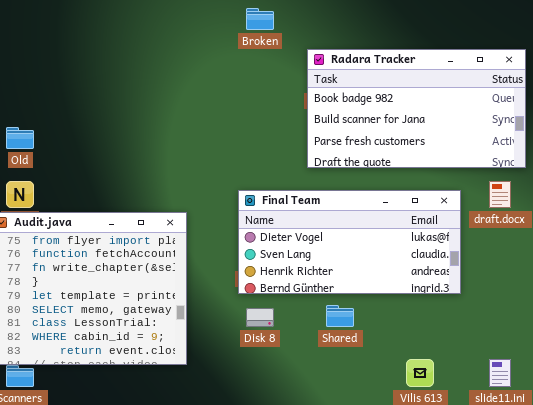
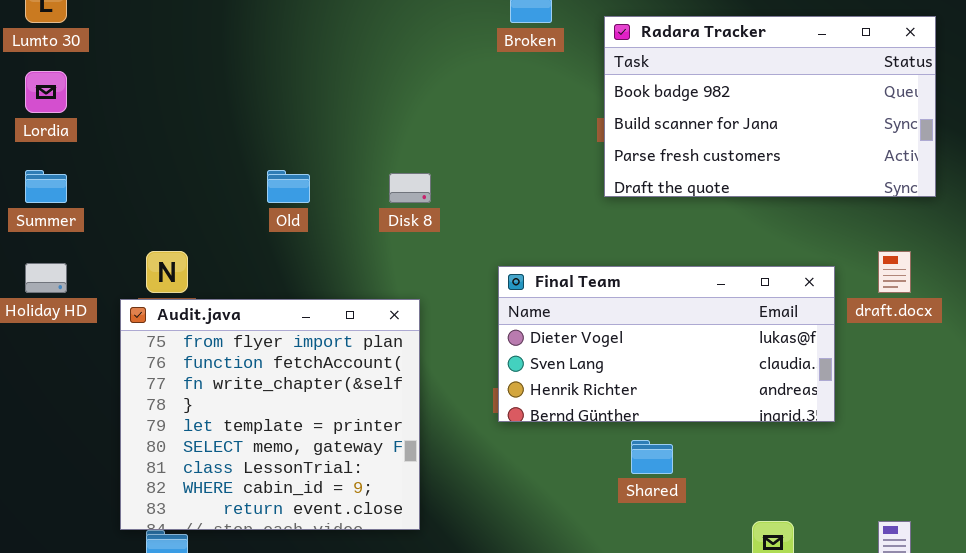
Radara Tracker: [307,49,526,168] -> [604,16,936,197], moved
Old: [6,127,34,149] -> [267,170,310,203], moved
Disk 8: [246,308,274,327] -> [389,173,431,203], moved

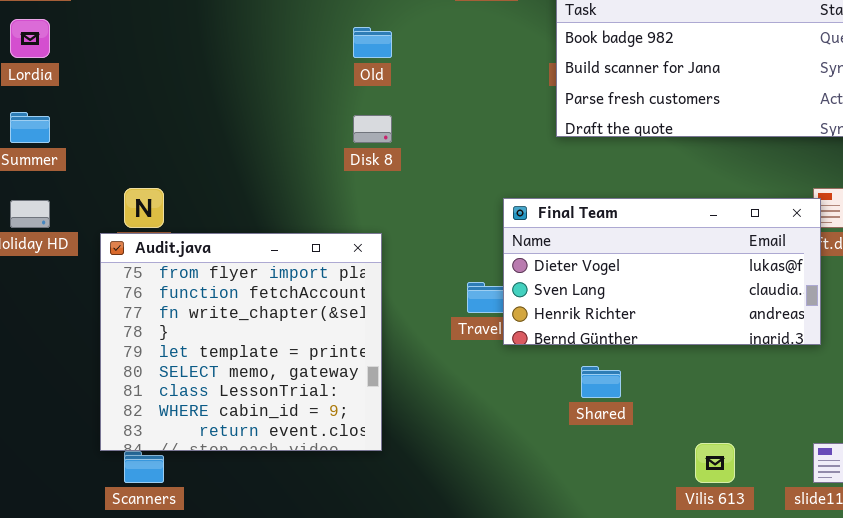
Old: [267,170,310,203] -> [353,27,392,58], moved
Final Team: [498,266,835,422] -> [503,198,821,345], moved

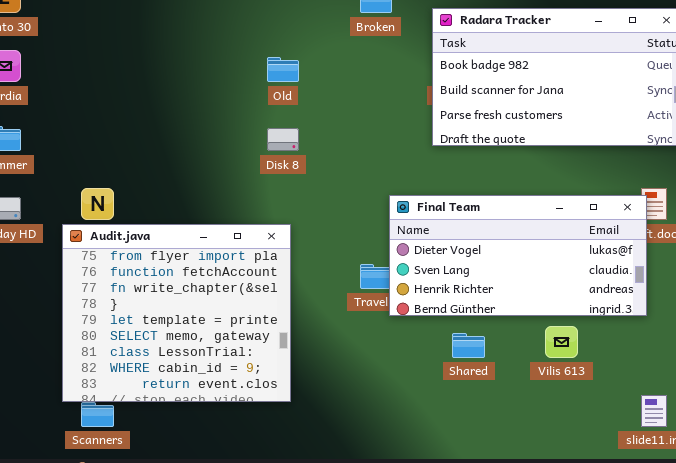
Vilis 613: [695,443,735,483] -> [545,326,578,358], moved

